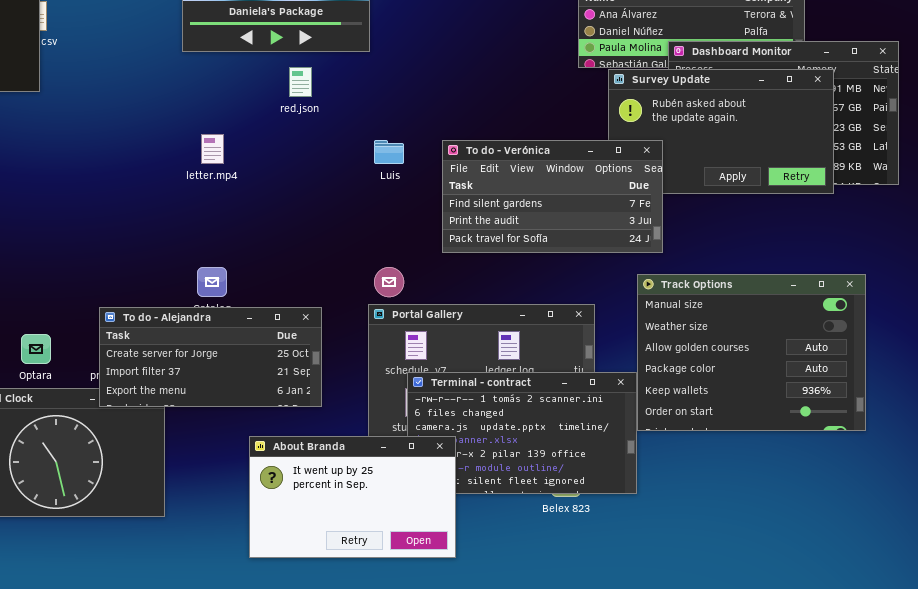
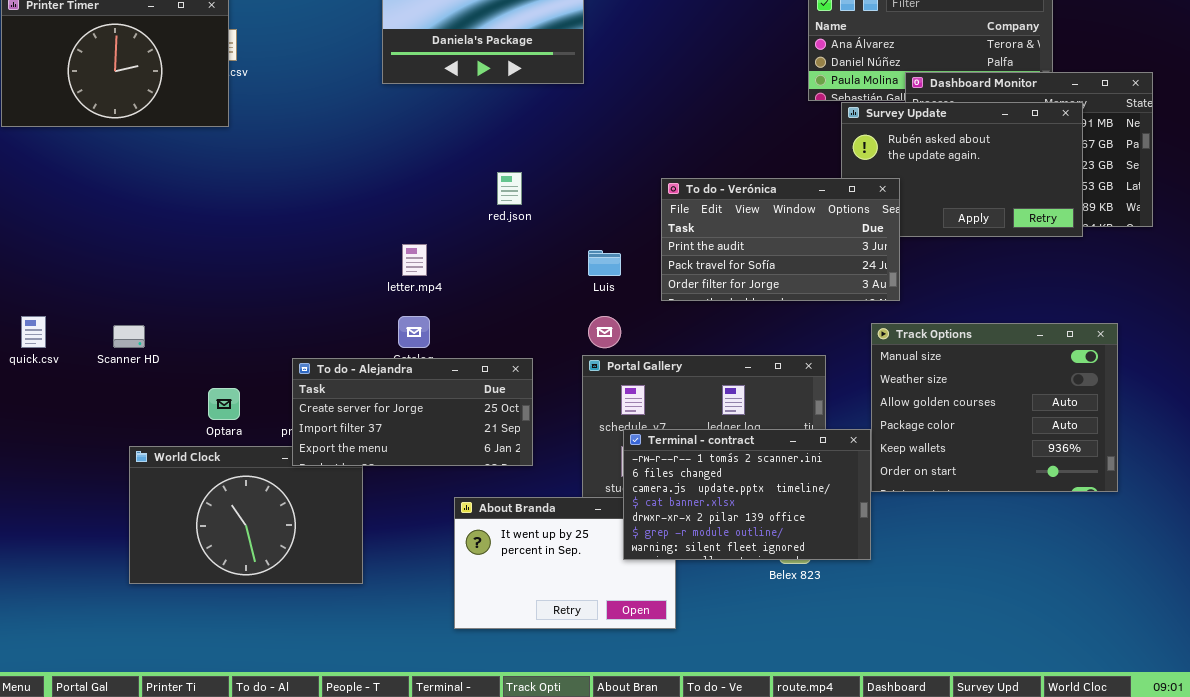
red.json: [289,67,312,97] -> [497,172,522,205], moved
letter.mp4: [201,134,224,164] -> [402,244,427,276], moved
Luis: [374,140,404,164] -> [588,250,621,276], moved
To do - Verónica: [442,140,663,253] -> [661,178,900,301], scrolled down 1 row
Terminal - contract: [407,372,637,494] -> [623,429,871,560], raised

